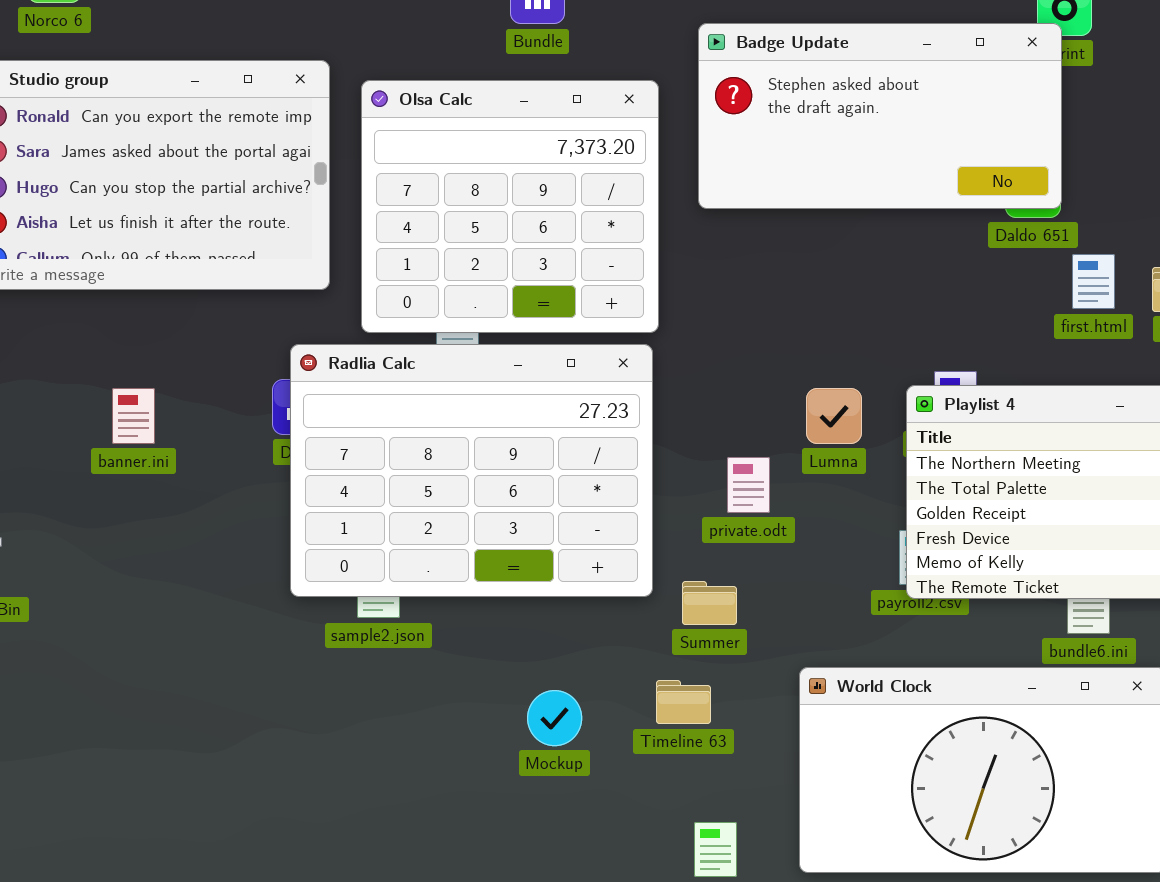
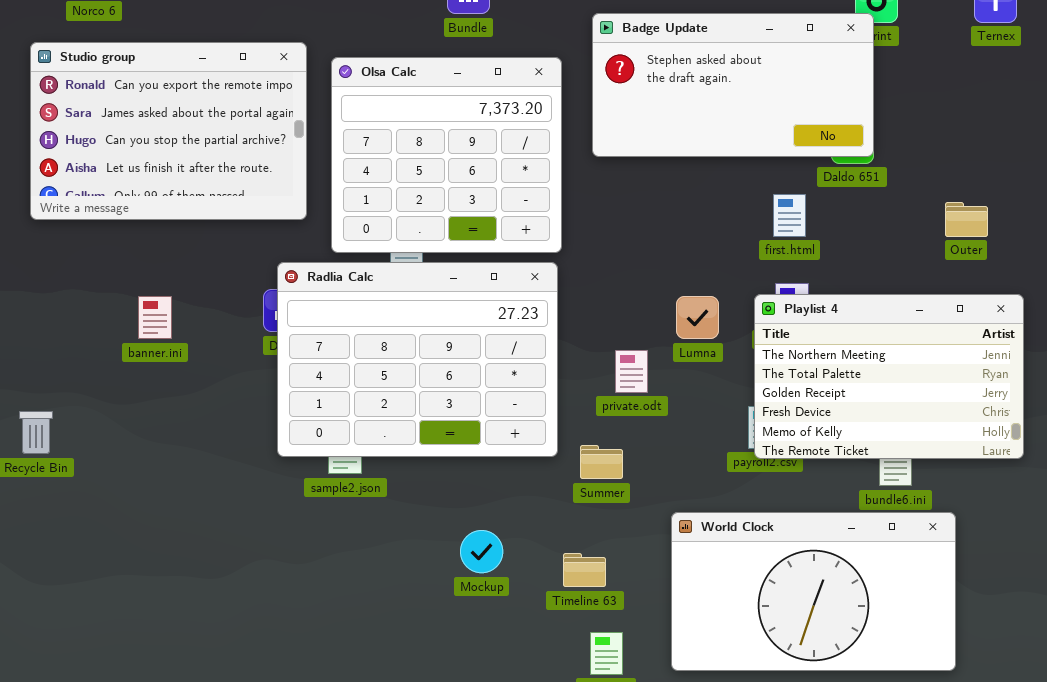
first.html: [1072,254,1115,309] -> [773,194,806,237], moved
Timeline 63: [656,680,711,724] -> [563,553,606,587], moved

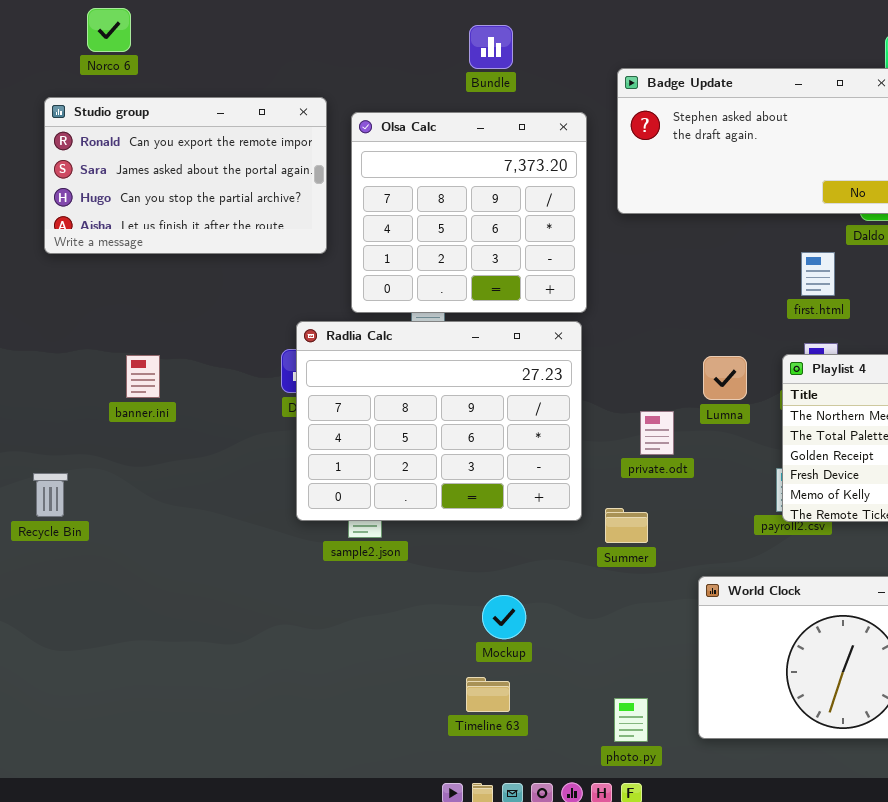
Studio group: [30,42,307,220] -> [44,97,327,254], resized
banner.ini: [138,296,172,339] -> [126,355,160,398], moved
Timeline 63: [563,553,606,587] -> [466,677,510,712], moved

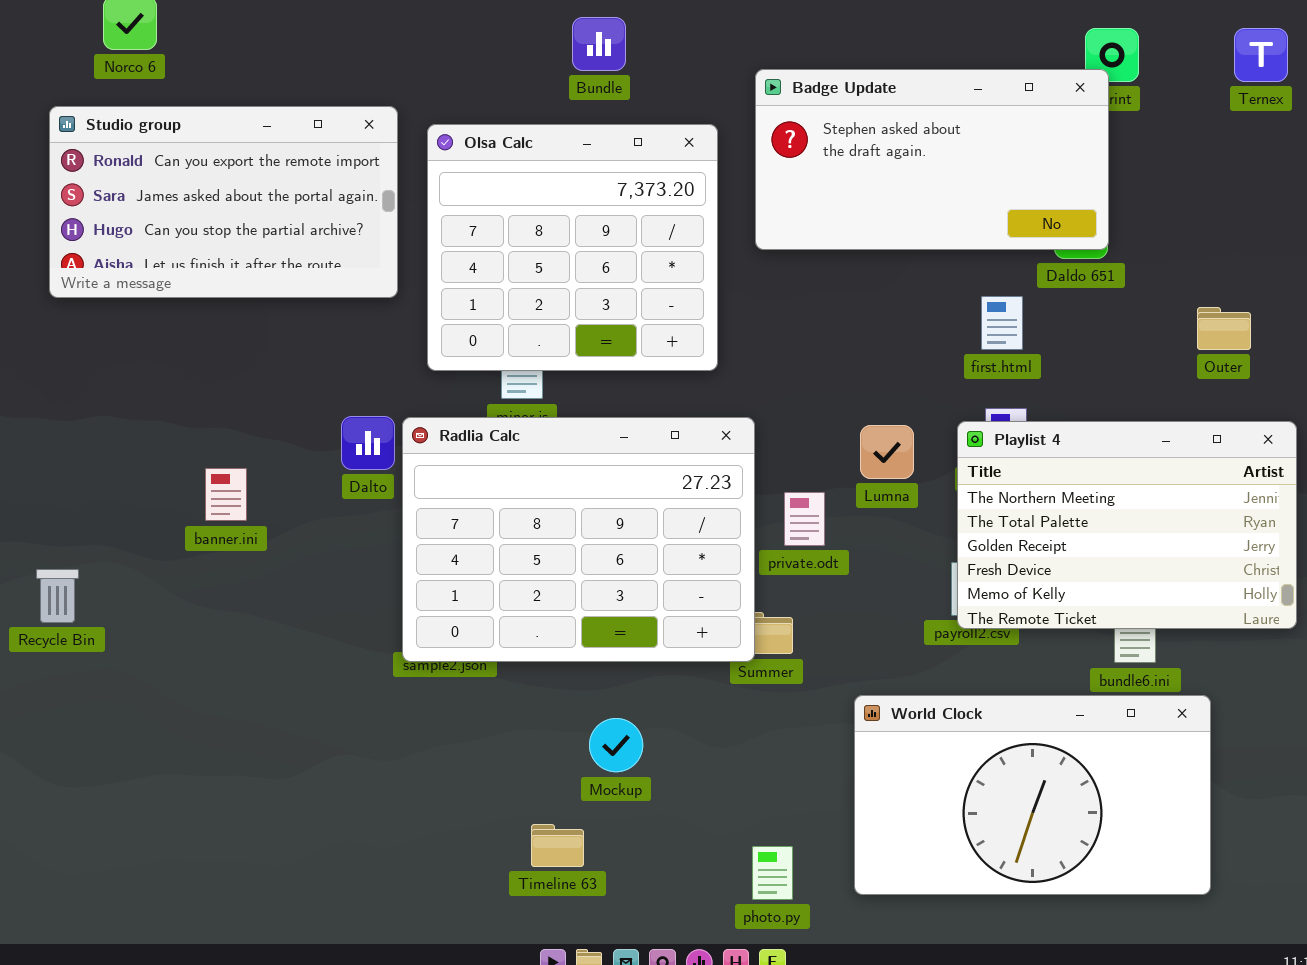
Radlia Calc: [296,321,582,521] -> [402,417,755,662], moved
banner.ini: [126,355,160,398] -> [205,468,247,521], moved
Timeline 63: [466,677,510,712] -> [531,824,584,867], moved

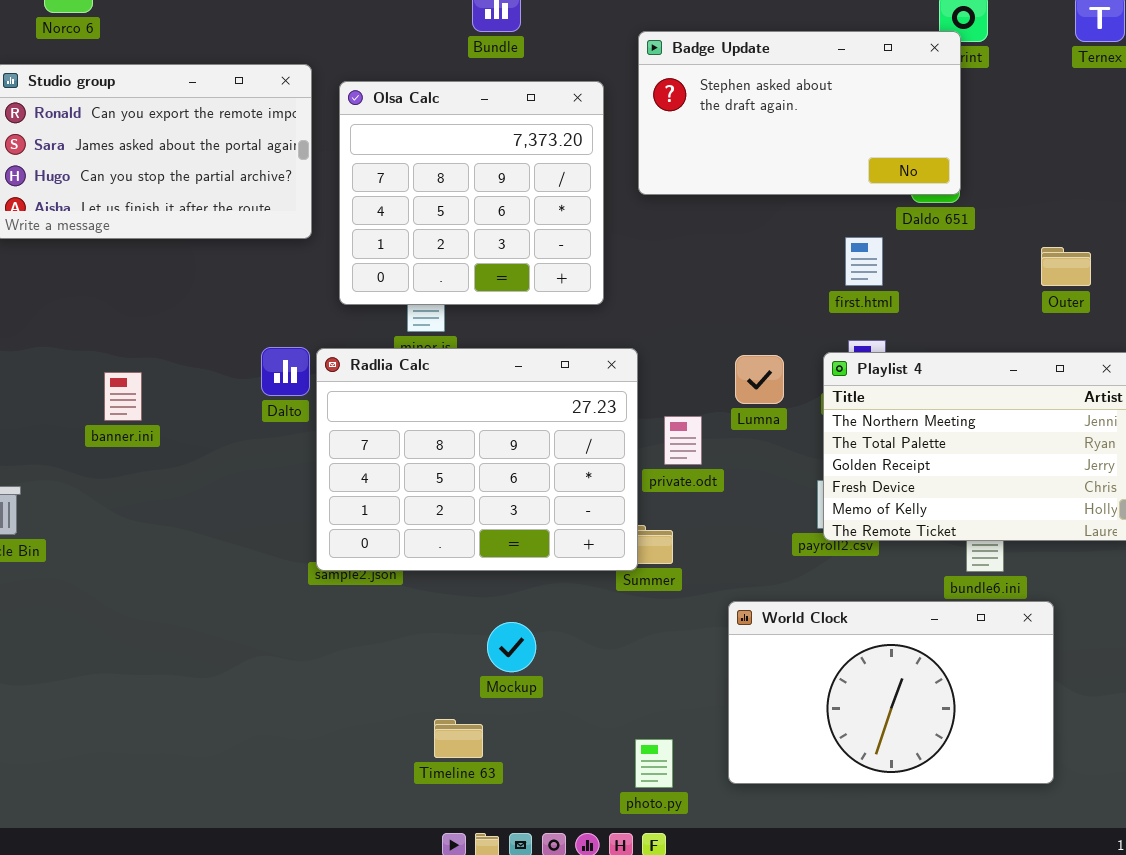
banner.ini: [205,468,247,521] -> [104,372,142,421], moved

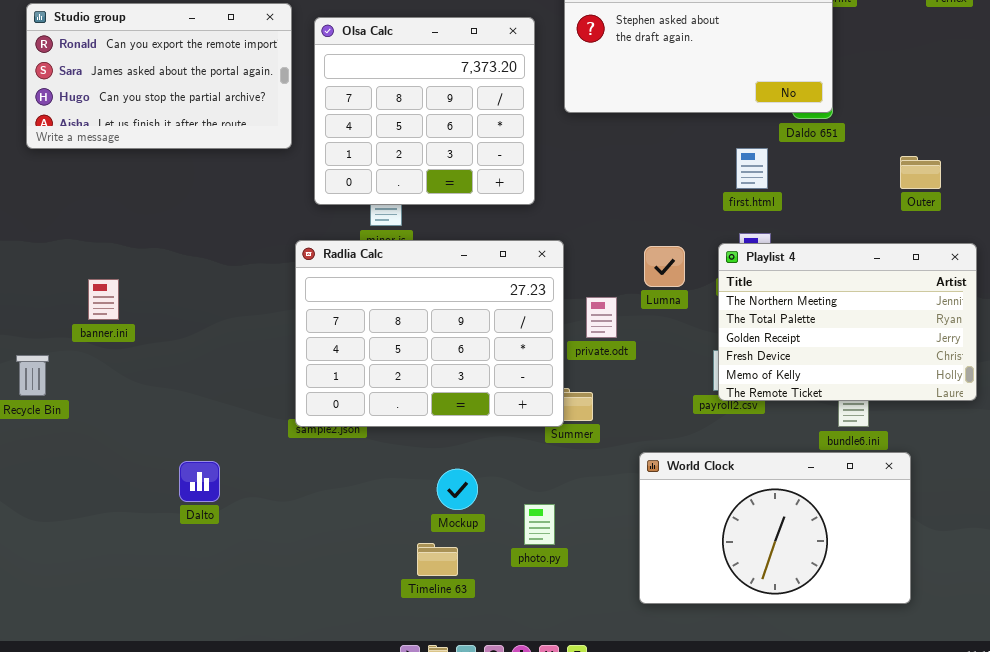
Dalto: [261,347,310,396] -> [179,461,220,502], moved
banner.ini: [104,372,142,421] -> [88,279,119,320], moved
Timeline 63: [434,719,483,758] -> [417,543,458,576], moved
photo.py: [635,739,673,788] -> [524,504,555,545], moved

